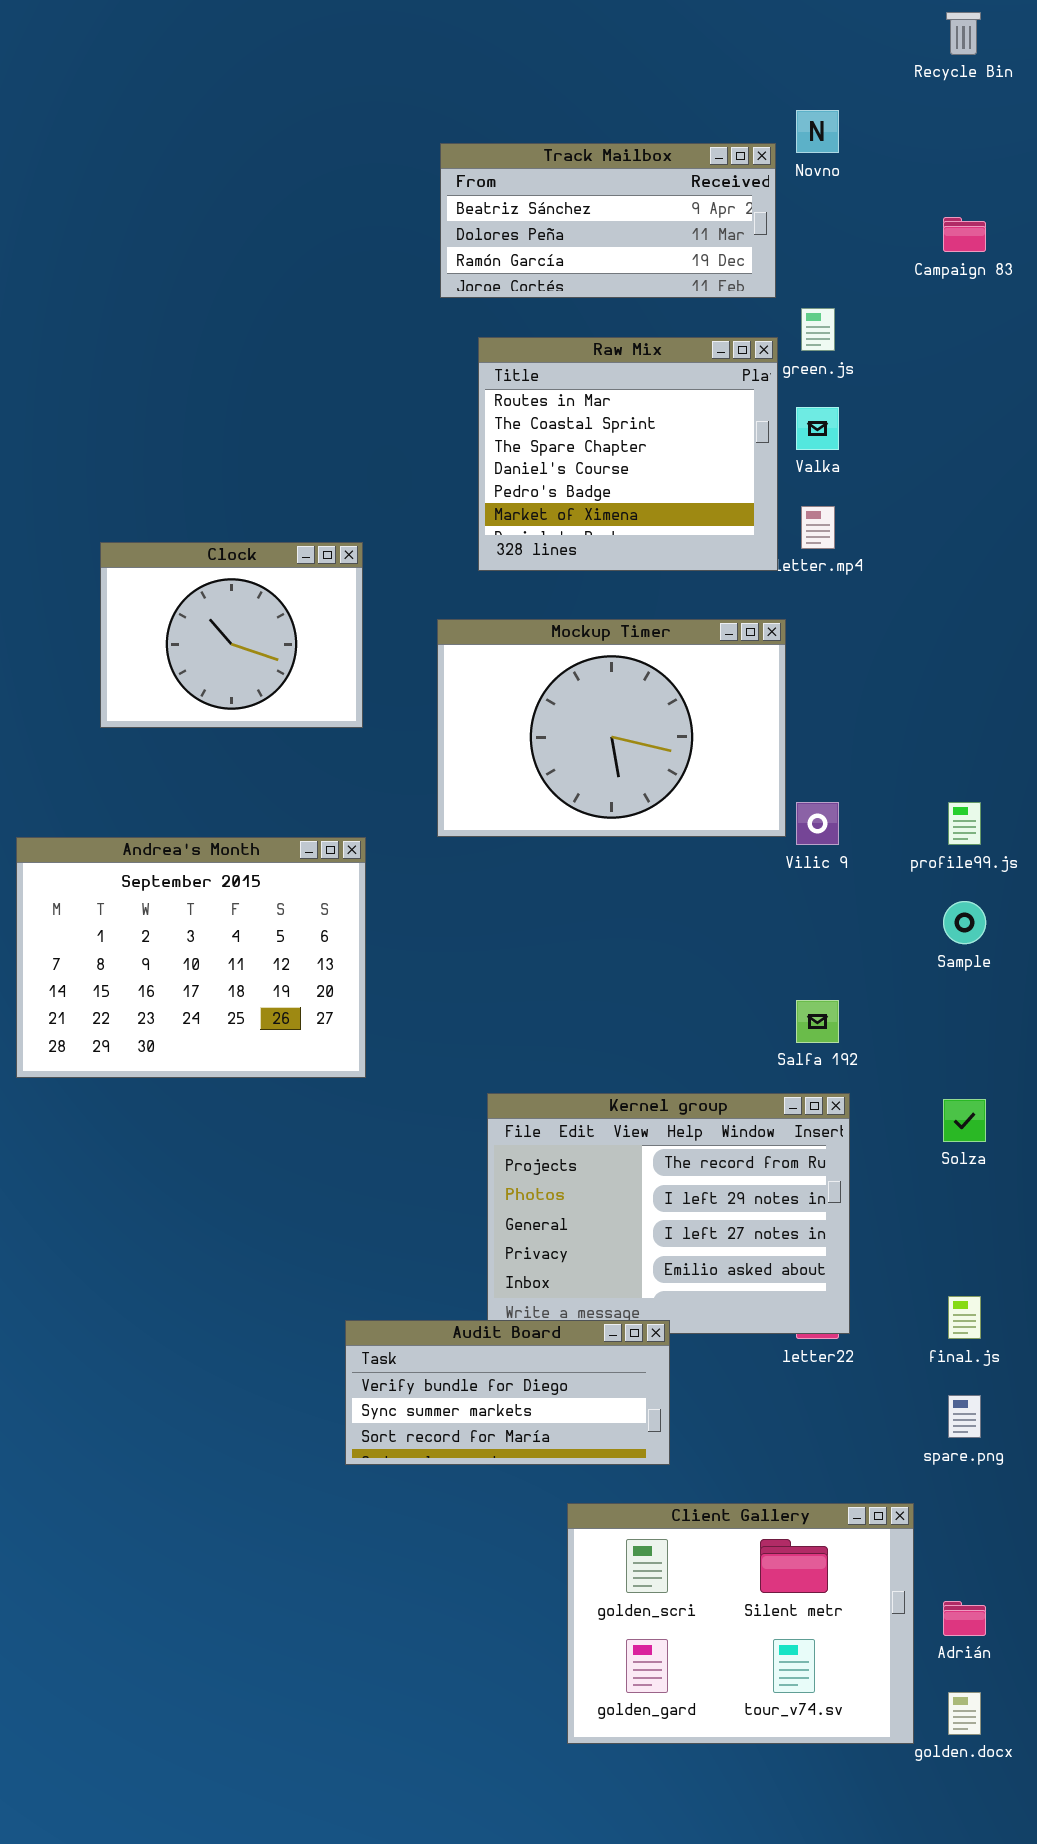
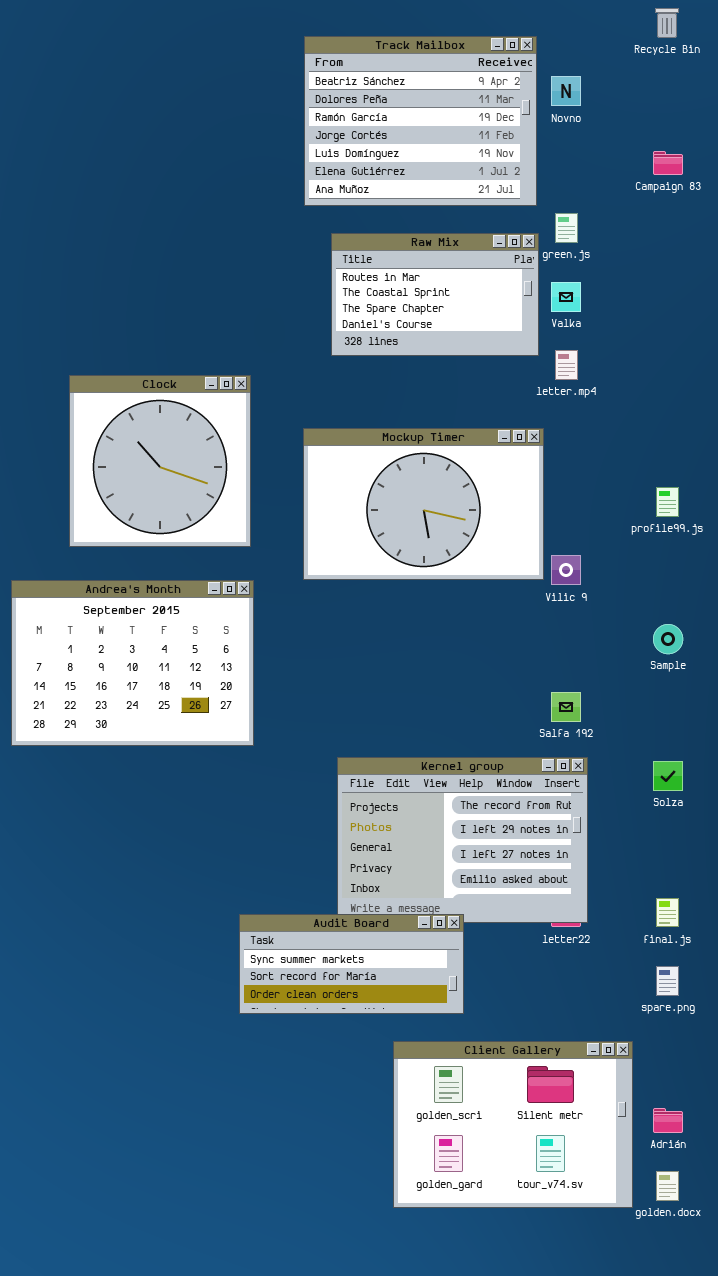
Track Mailbox: [440,143,776,298] -> [304,36,537,206], resized
Raw Mix: [478,337,778,571] -> [331,233,539,356], resized
Clock: [100,542,363,728] -> [69,375,251,547], resized
profile99.js: [948,802,981,845] -> [656,487,679,517], moved
Audit Board: [345,1320,670,1465] -> [239,914,464,1014], scrolled down 1 row

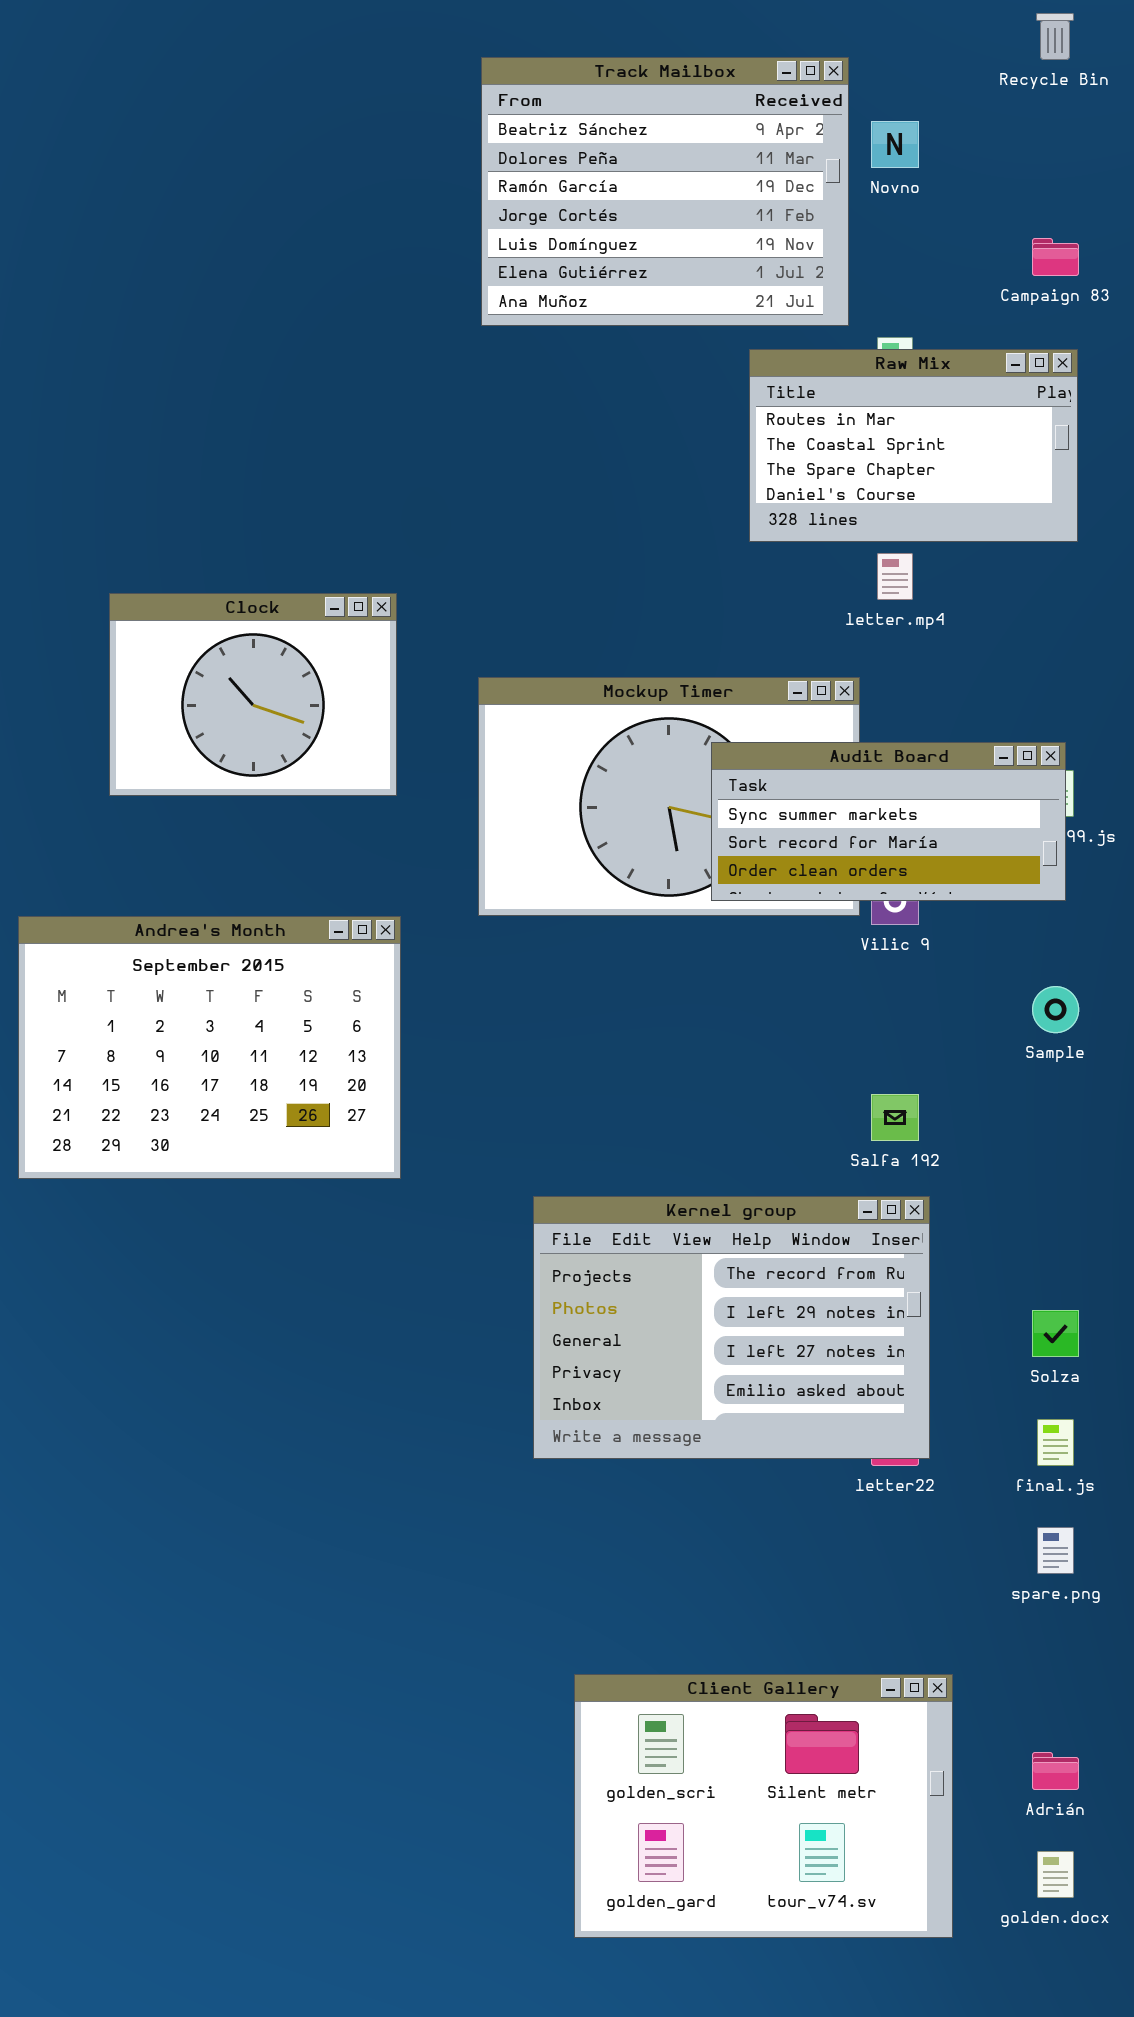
Raw Mix: [331,233,539,356] -> [749,349,1078,542], moved
Clock: [69,375,251,547] -> [109,593,397,796], resized
Solza: [653,761,683,791] -> [1032,1310,1079,1357], moved
Audit Board: [239,914,464,1014] -> [711,742,1066,901], moved
Client Gallery: [393,1041,633,1208] -> [574,1674,953,1938], moved

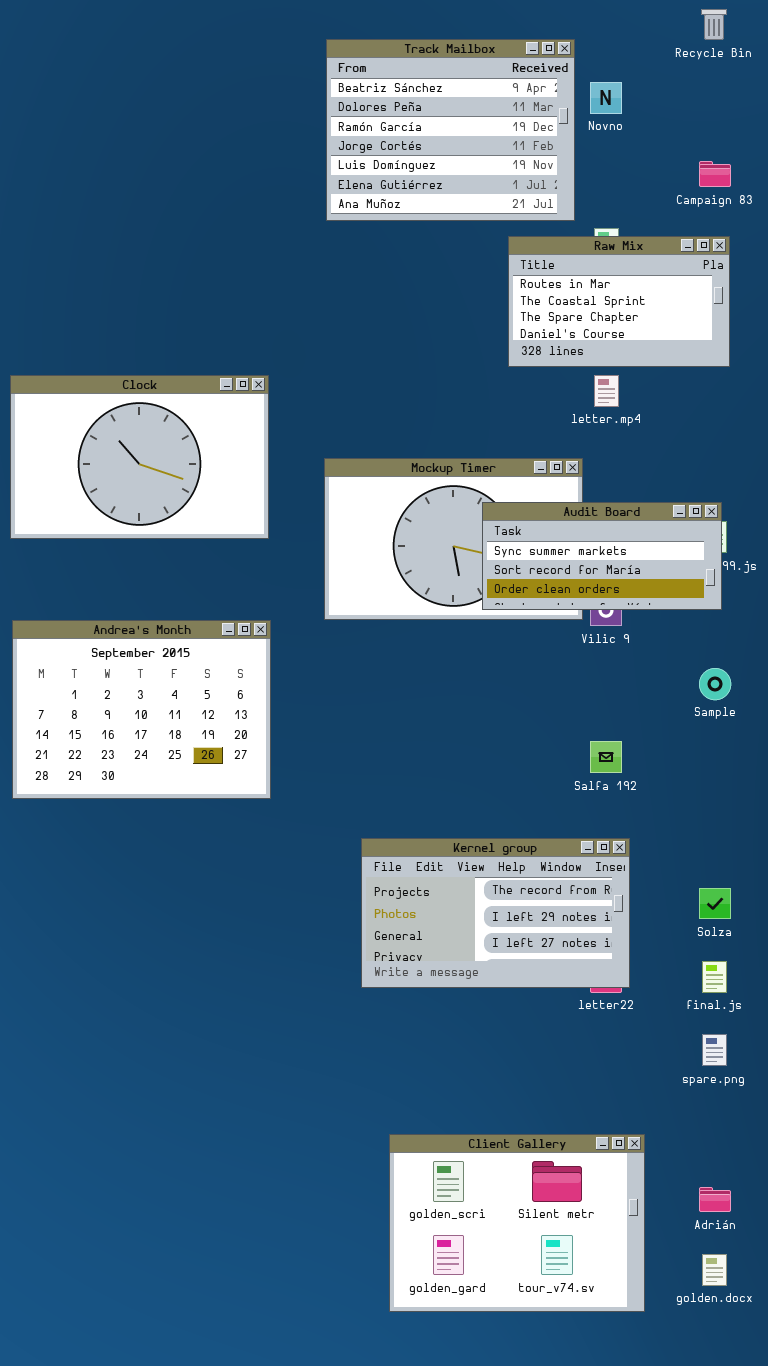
Clock: [109,593,397,796] -> [10,375,269,539], resized
Kernel group: [533,1196,930,1459] -> [361,838,630,988], resized

